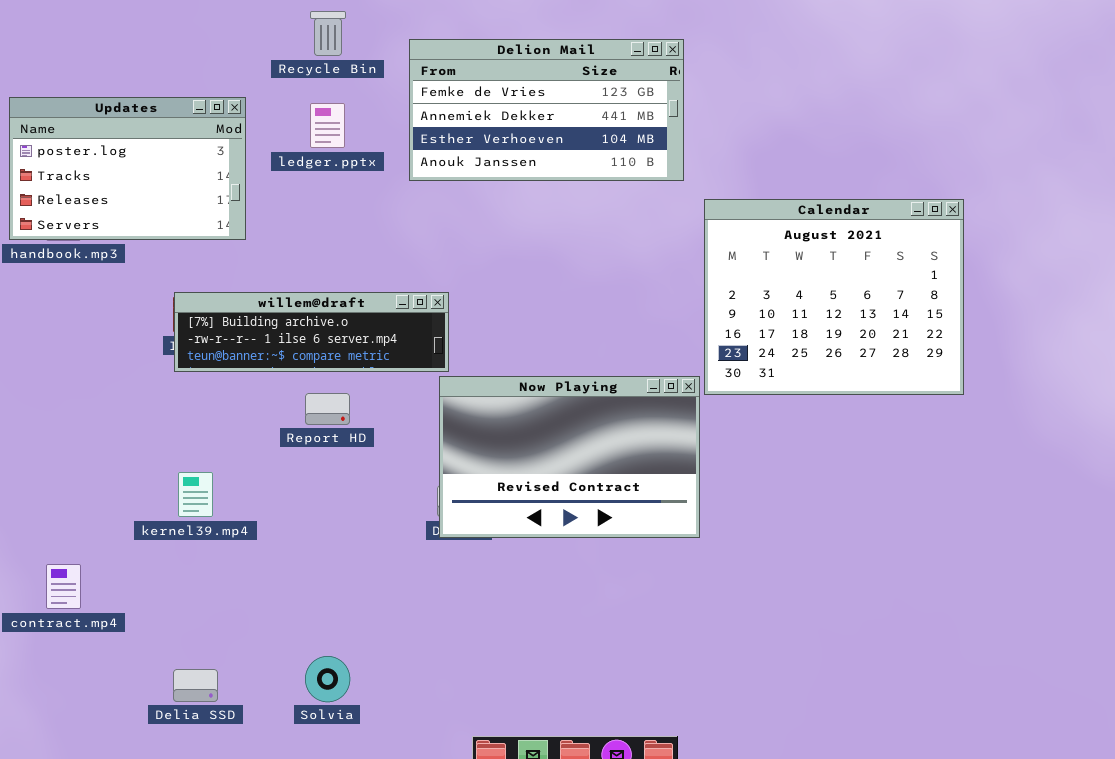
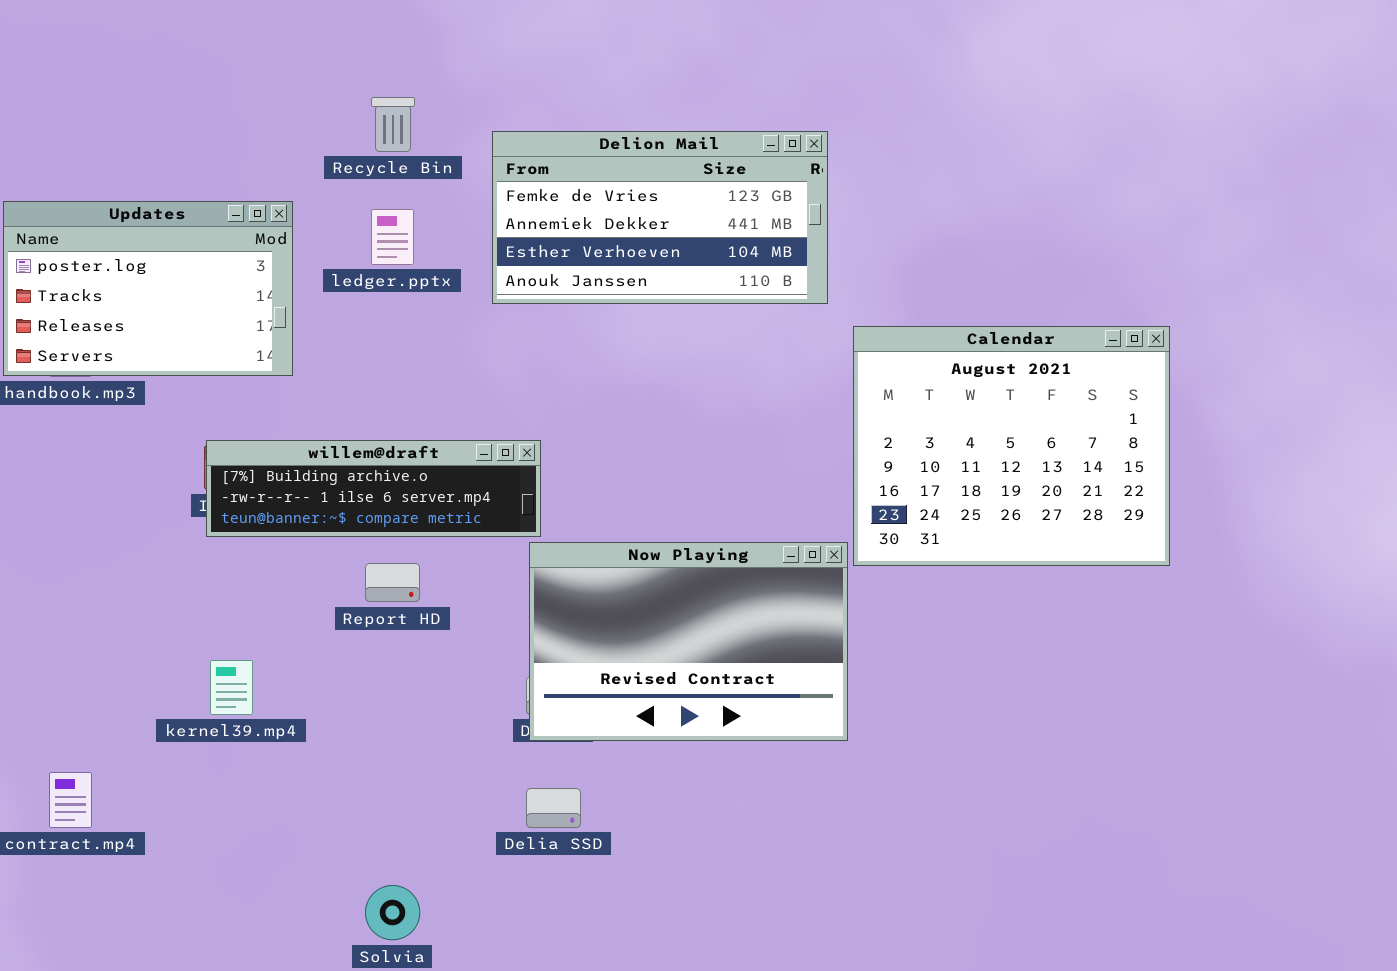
Delia SSD: [173,669,218,702] -> [526,788,581,828], moved

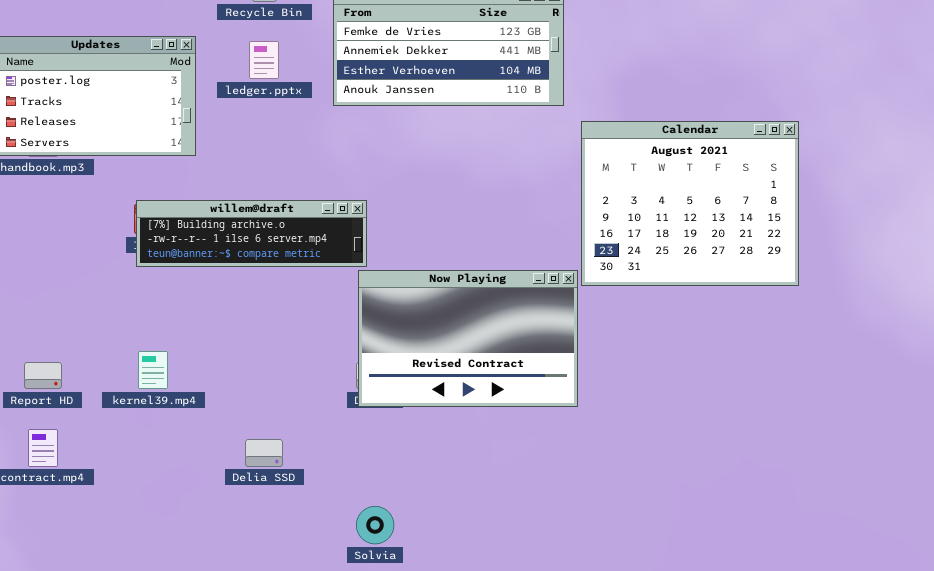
Report HD: [365,563,420,602] -> [24,362,62,389], moved
Delia SSD: [526,788,581,828] -> [245,439,283,467], moved
Solvia: [365,885,420,940] -> [356,506,394,544], moved

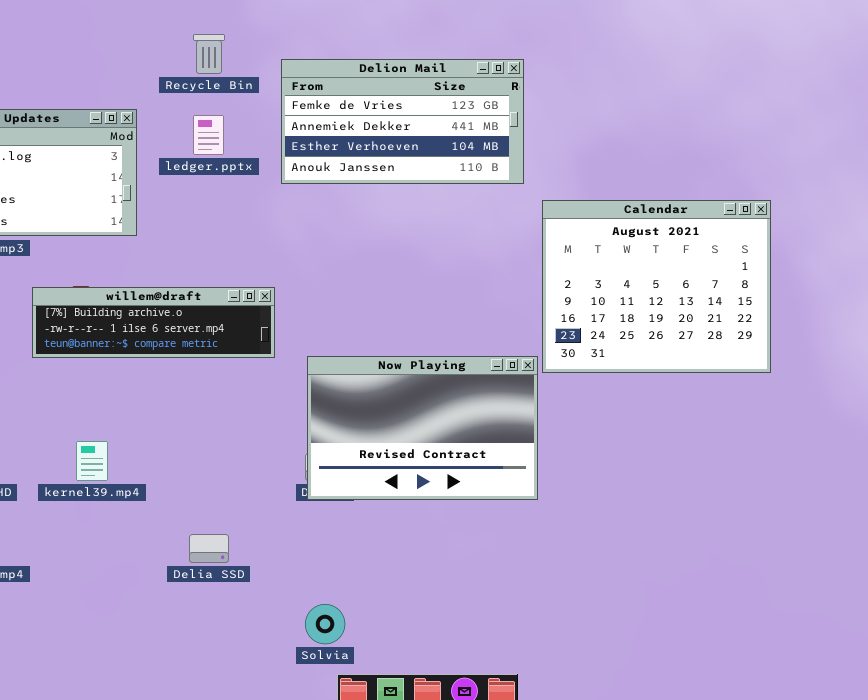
willem@draft: [136,200,367,267] -> [32,287,275,358], moved

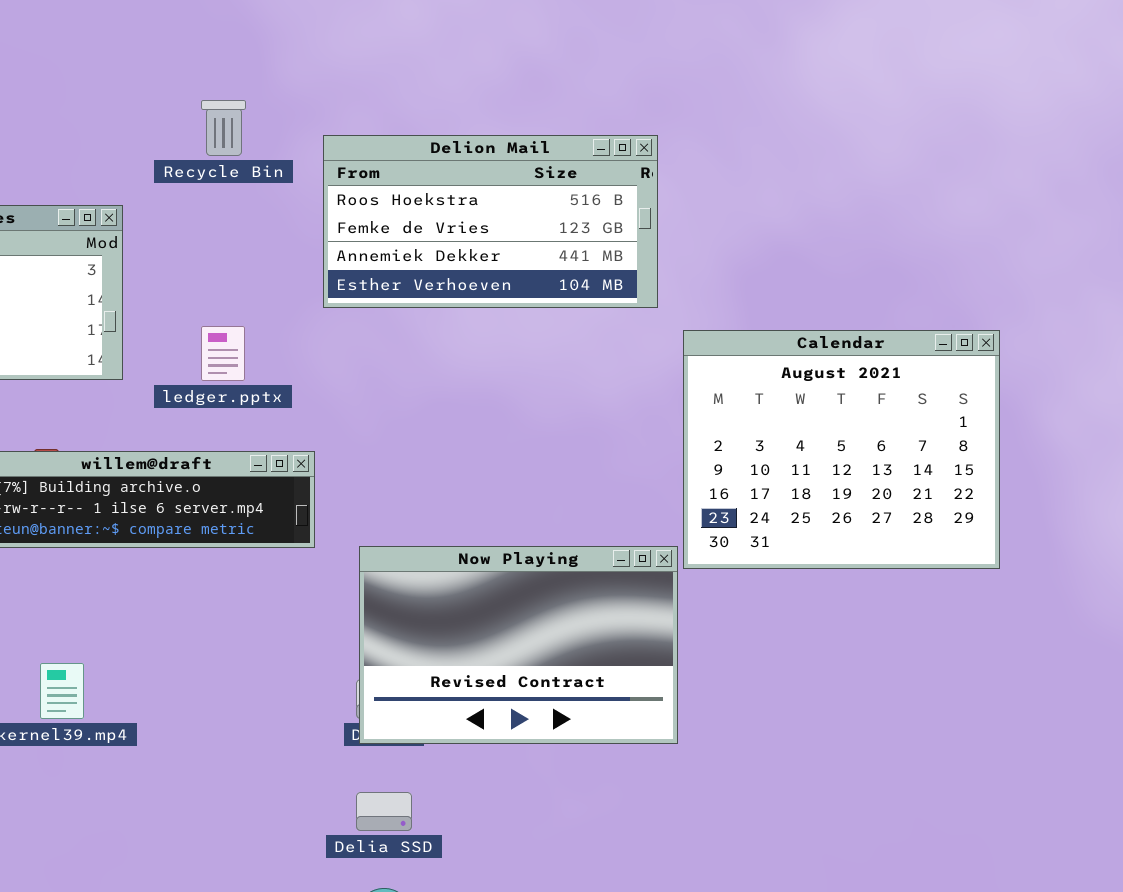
Delion Mail: [281,59,524,184] -> [323,135,658,308], scrolled up 1 row
ledger.pptx: [193,115,224,155] -> [201,326,245,381], moved
Delia SSD: [189,534,229,563] -> [356,792,412,831], moved

